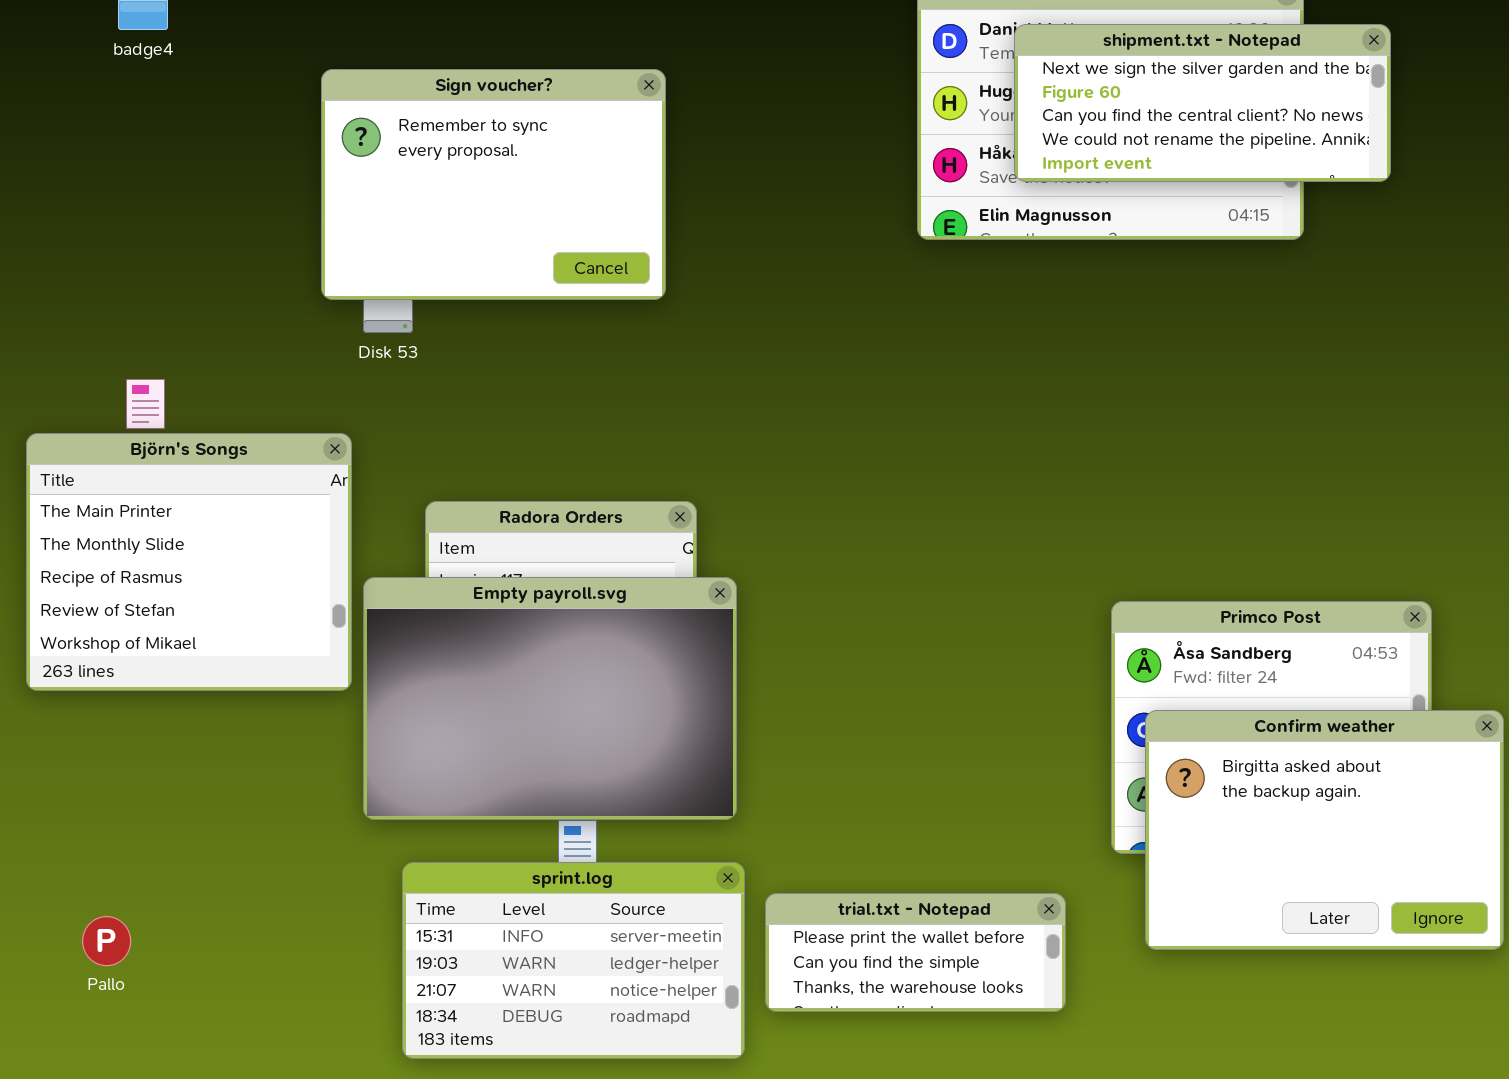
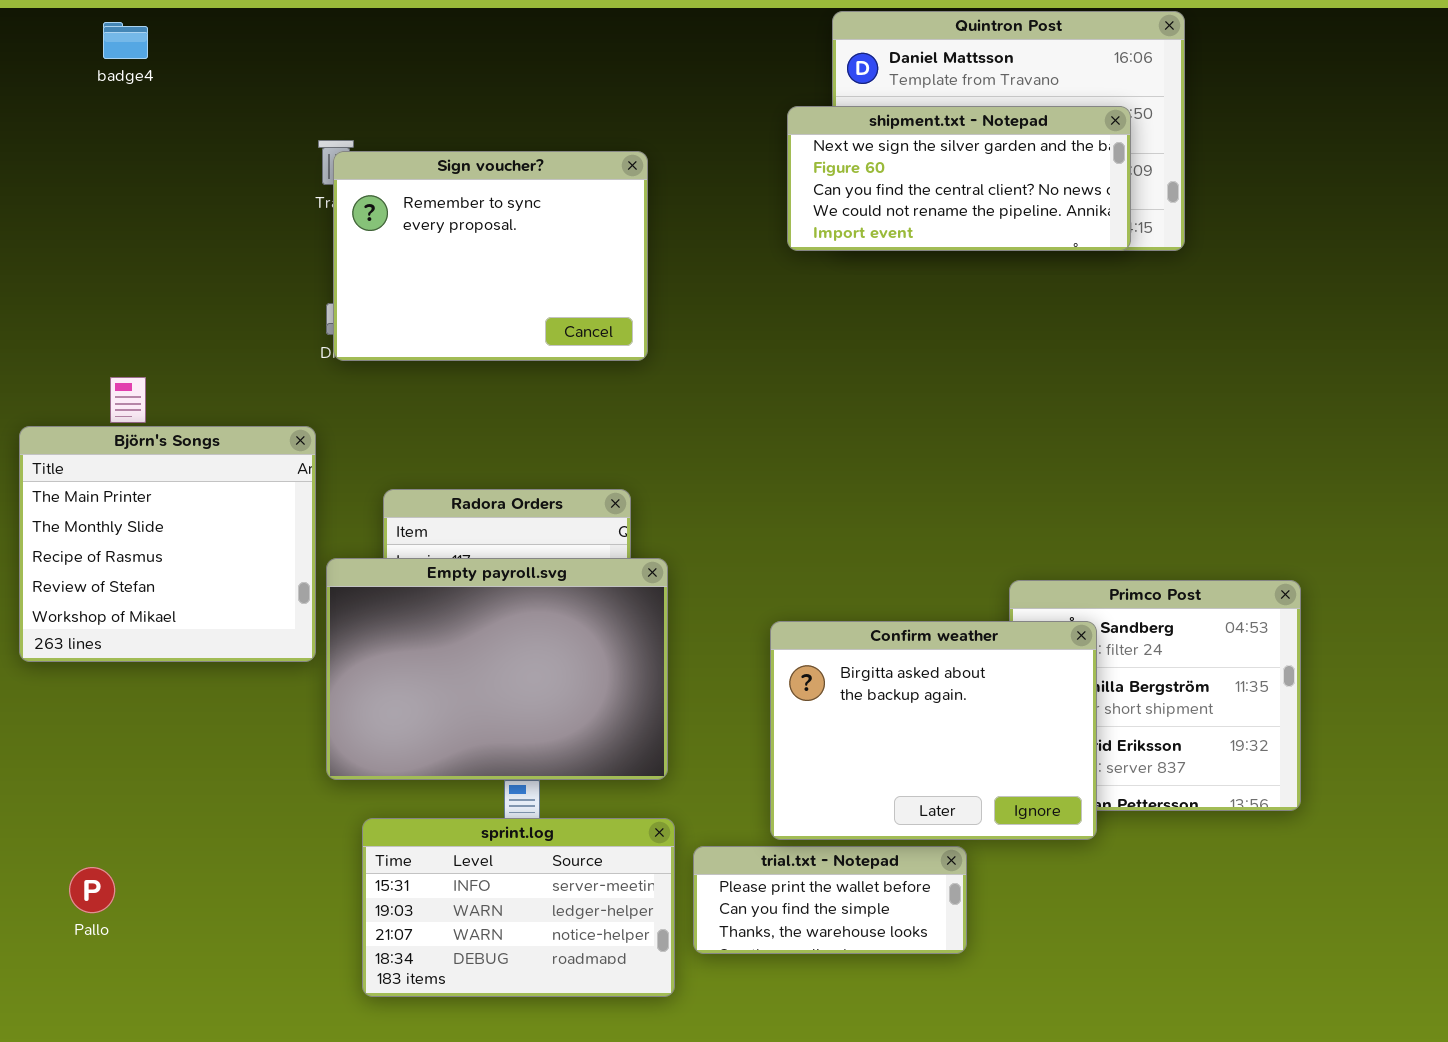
shipment.txt - Notepad: [1014,24,1391,182] -> [787,106,1131,251], moved
Sign voucher?: [321,69,666,300] -> [333,151,648,361], moved
Confirm weather: [1145,710,1504,950] -> [770,621,1097,840], moved

